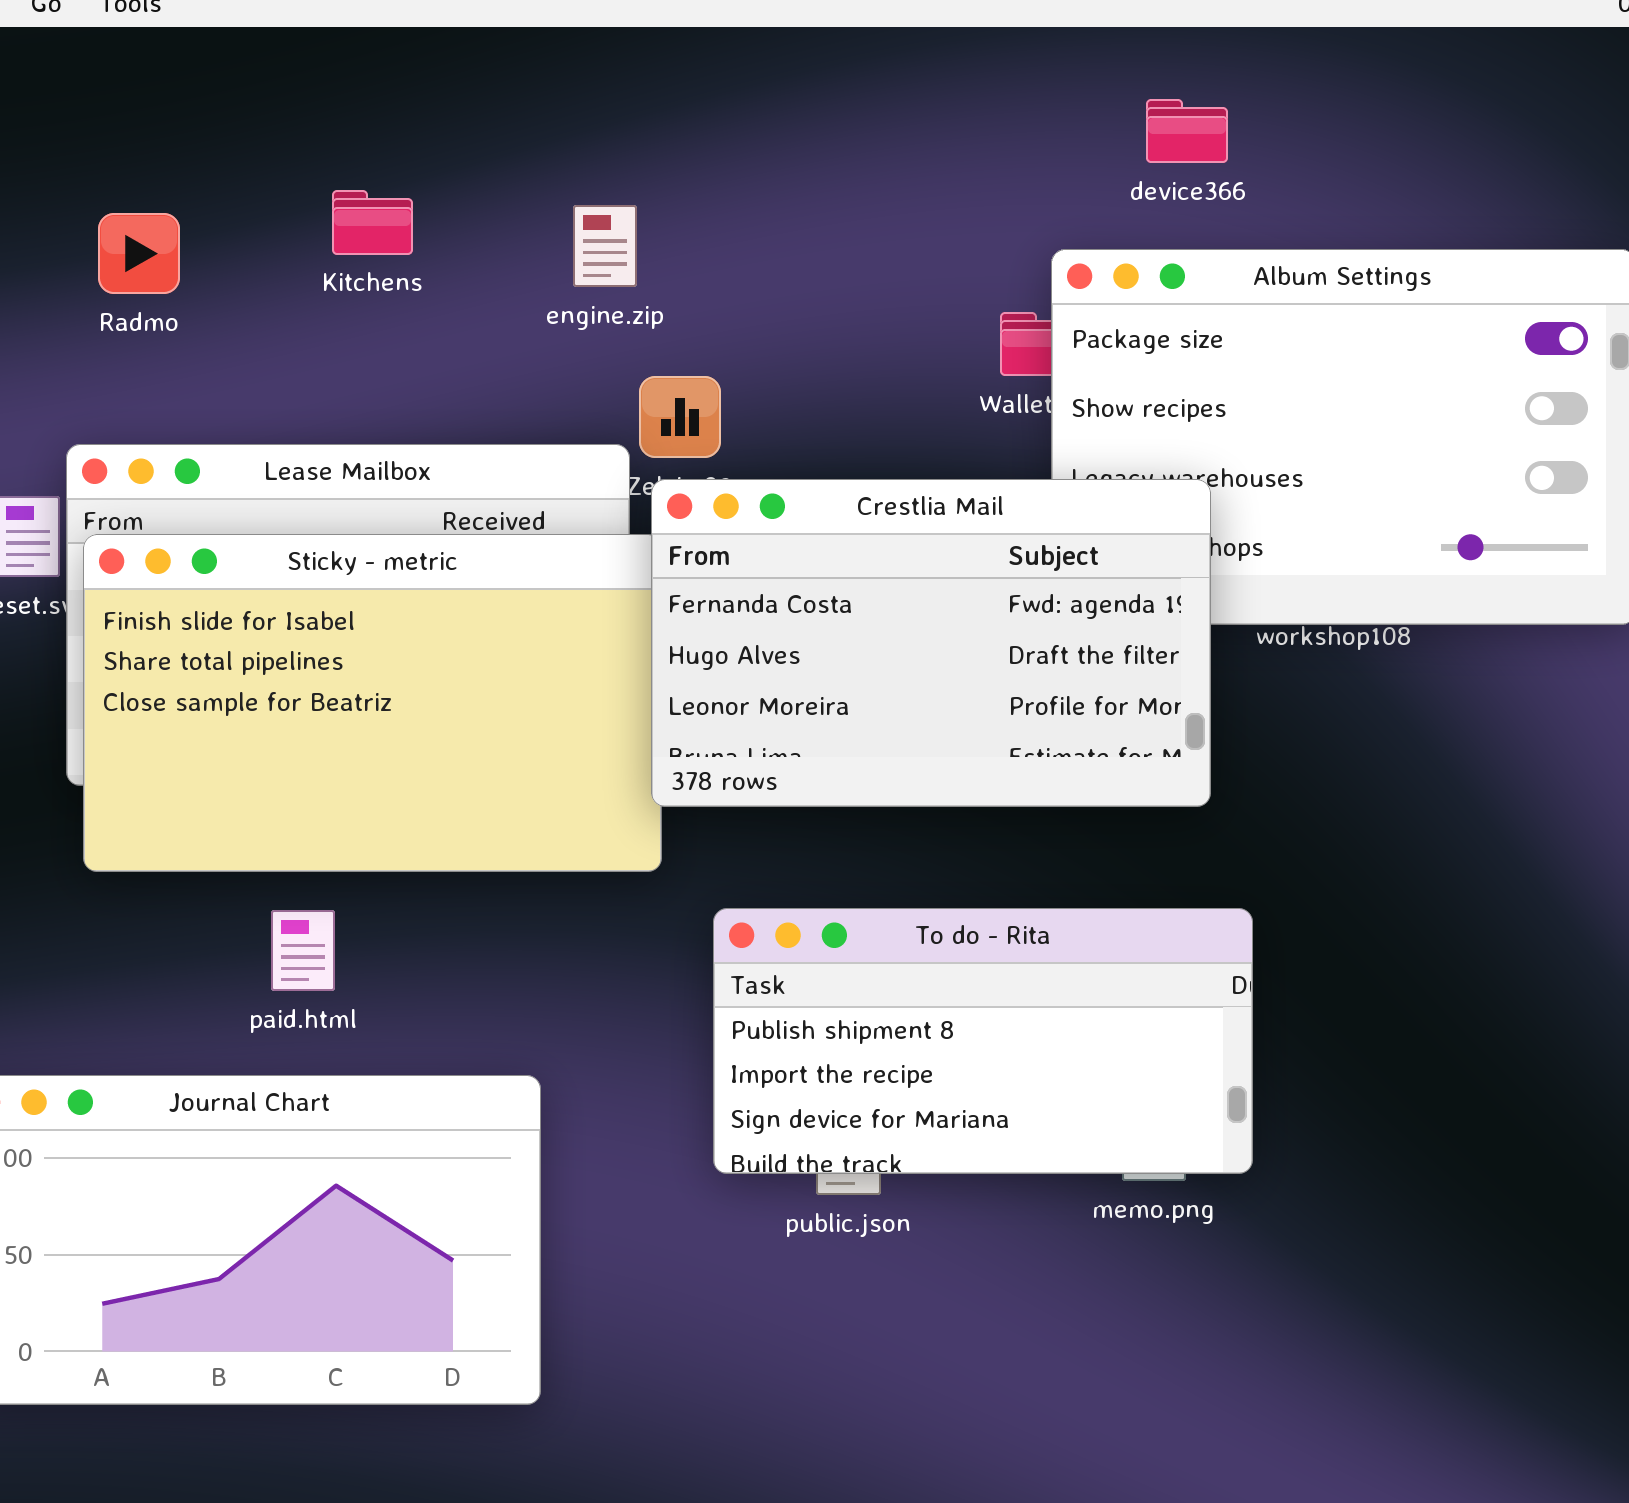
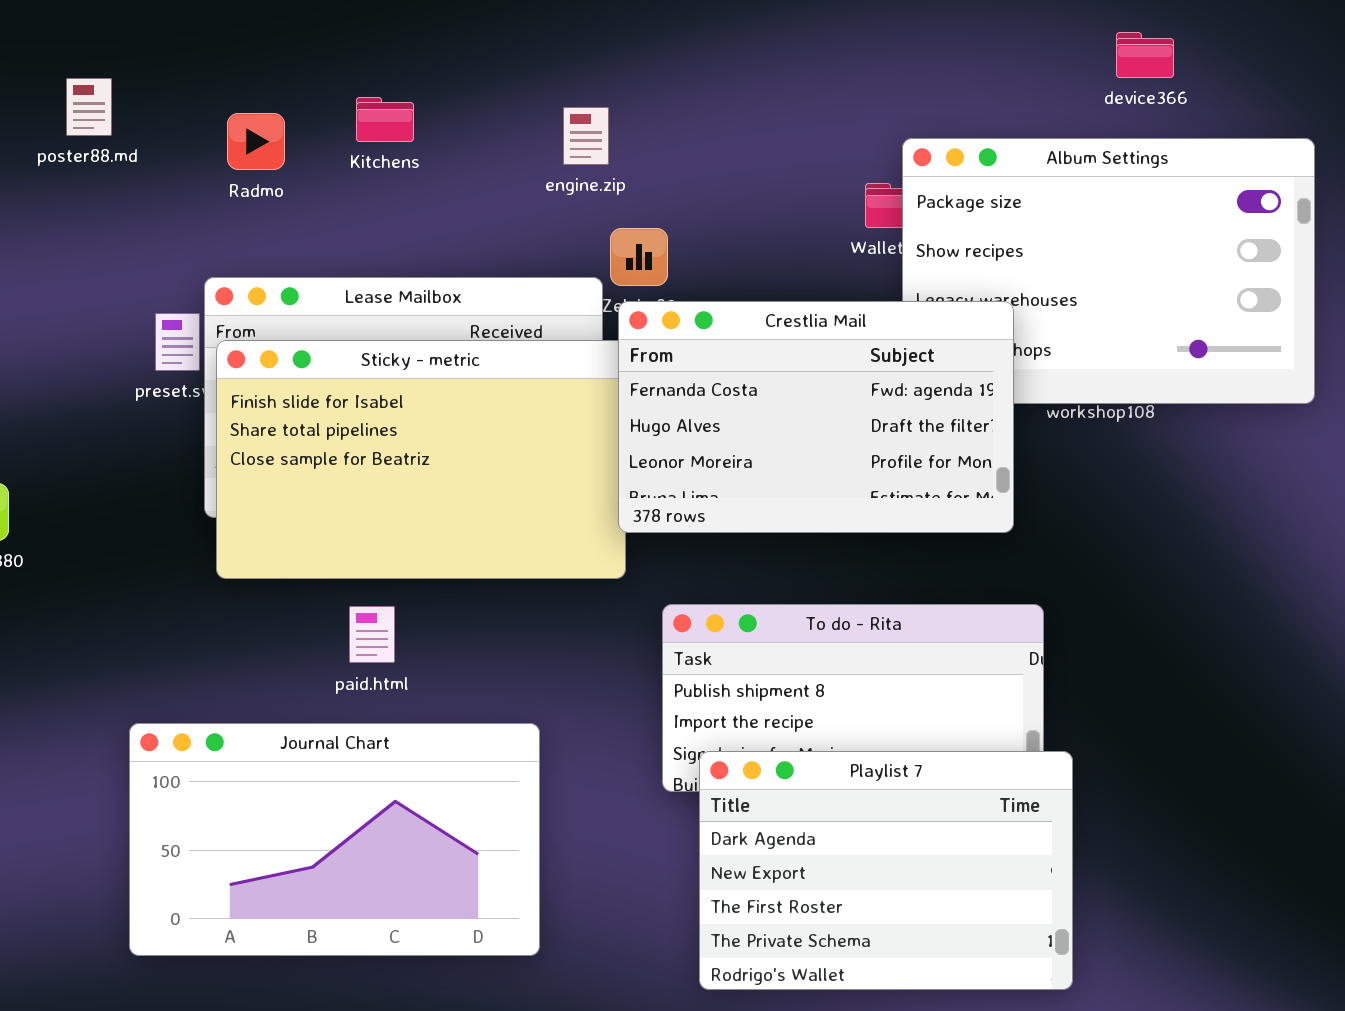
device366: [1146,99,1228,163] -> [1116,32,1174,78], moved
Kitchens: [332,190,413,255] -> [356,97,414,142], moved
Playlist 7: none -> [699,751,1073,990], opened

